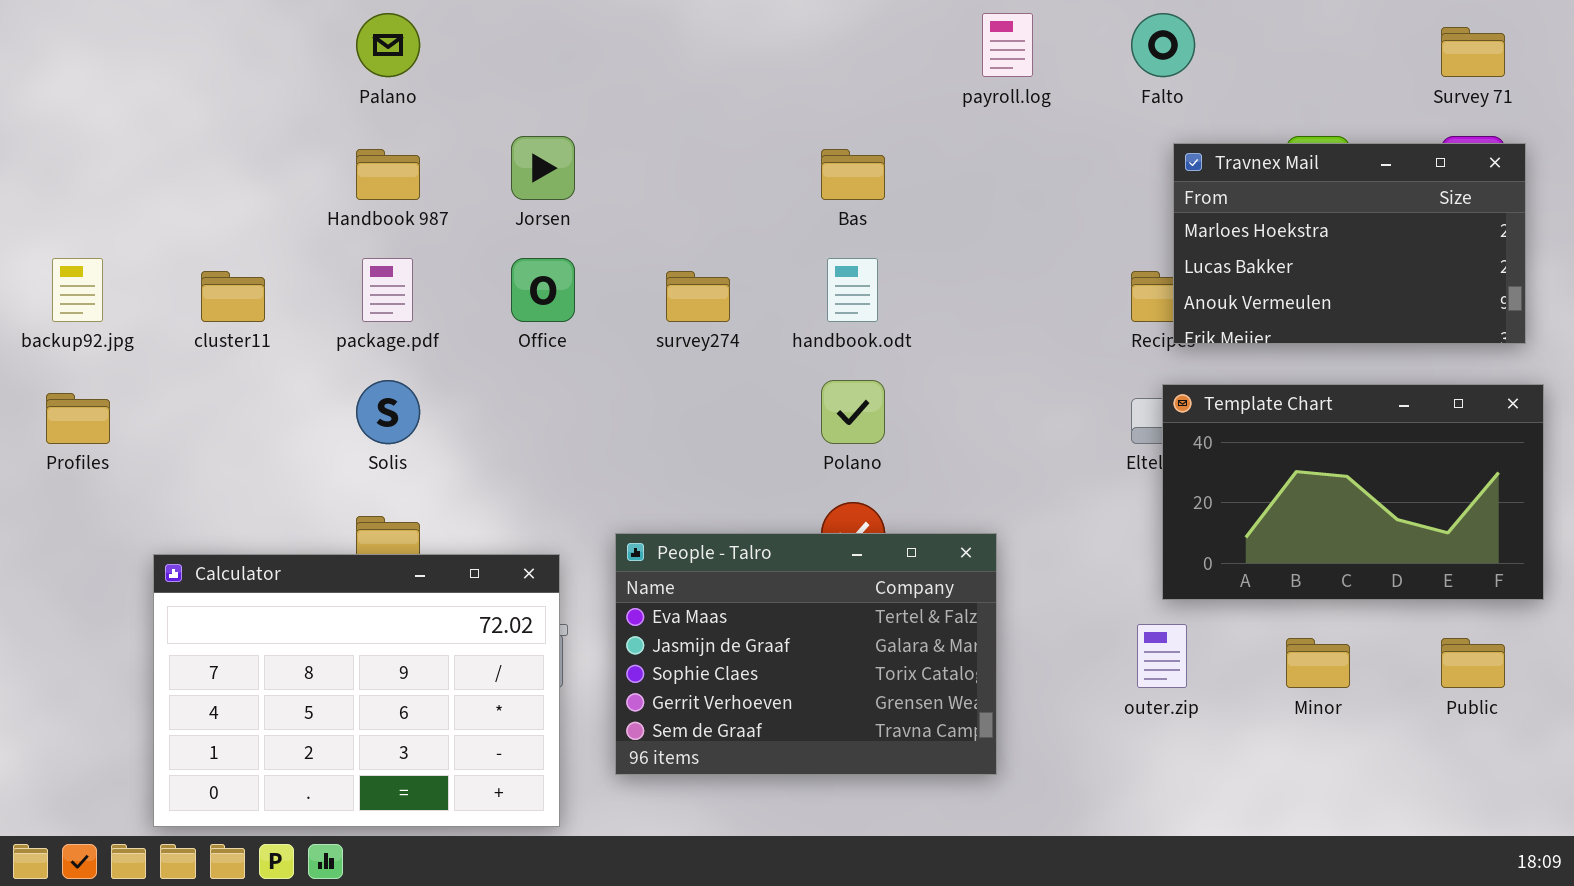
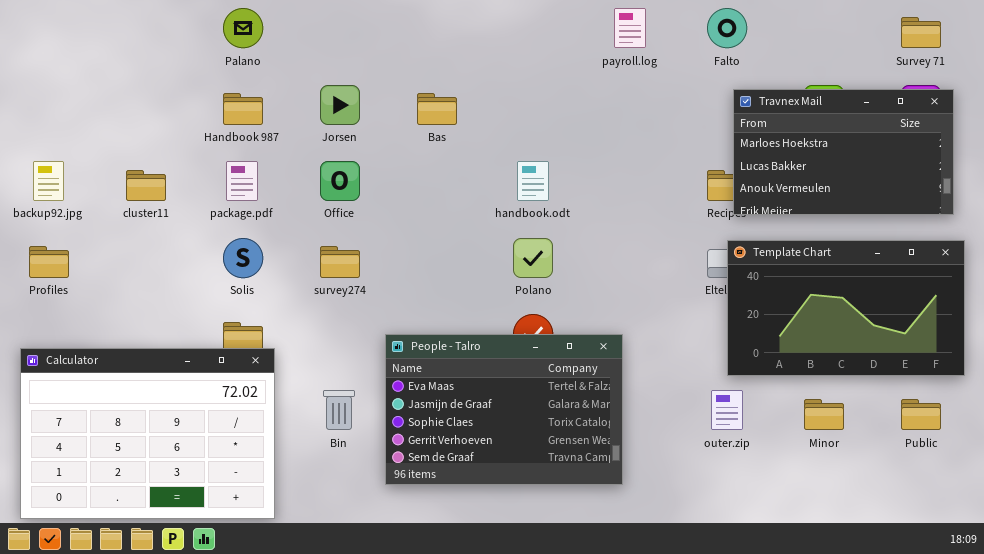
Bas: [821,149,885,200] -> [417,93,457,125], moved
survey274: [666,271,730,322] -> [320,246,360,278], moved
Calculator: [153,554,560,827] -> [20,348,275,519], moved

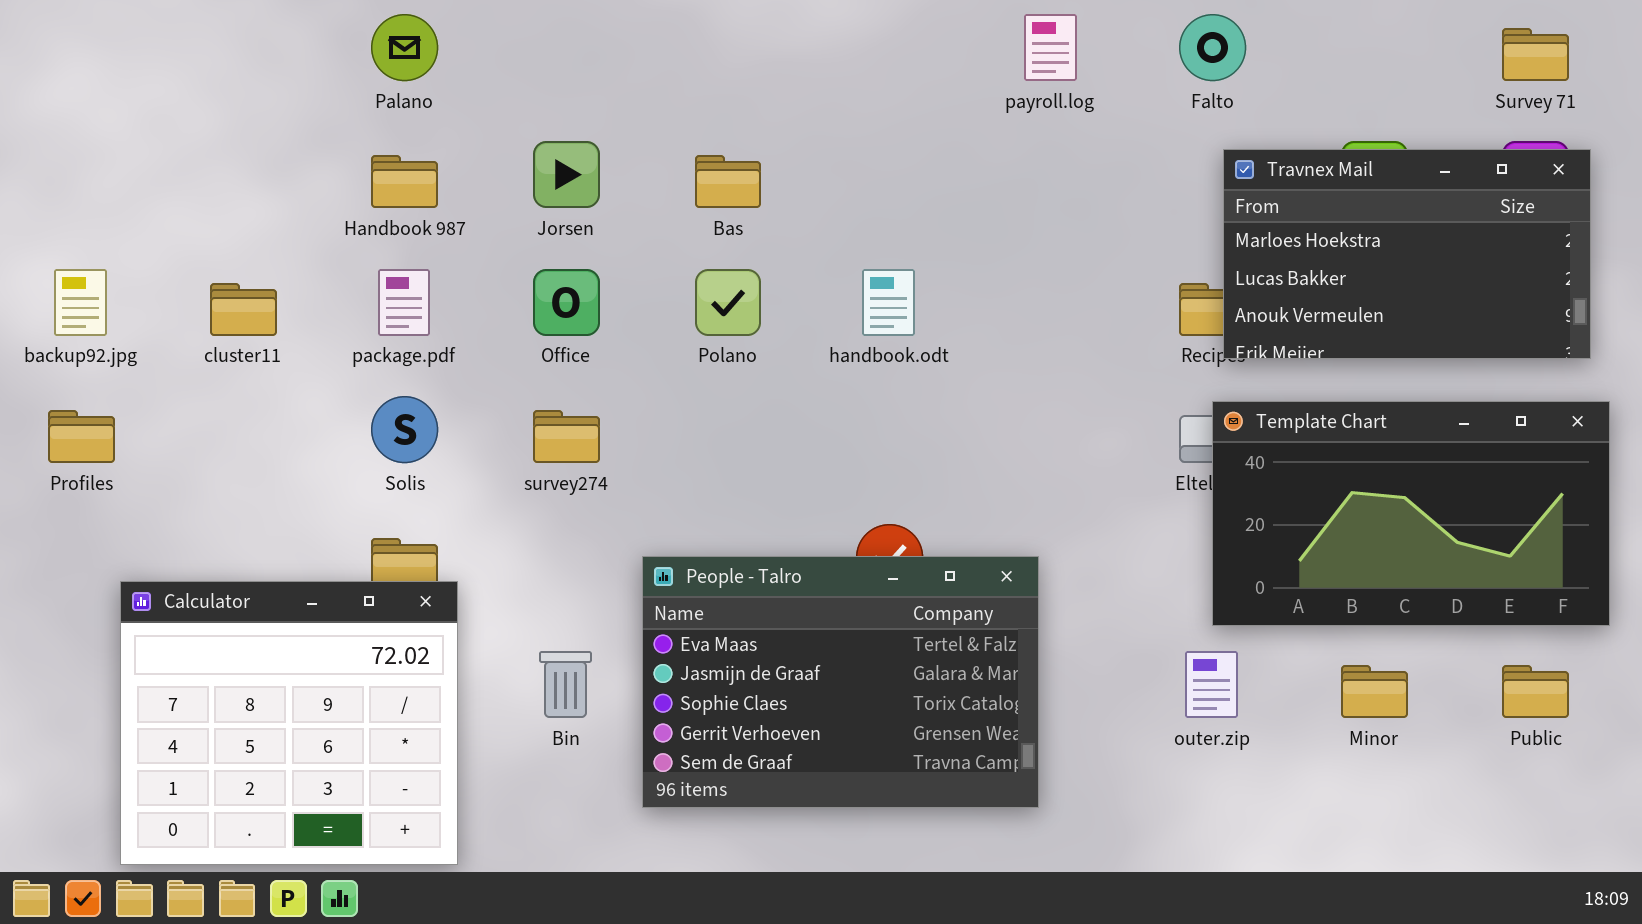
Polano: [513,238,553,278] -> [695,269,761,336], moved
Calculator: [20,348,275,519] -> [120,581,458,865], resized

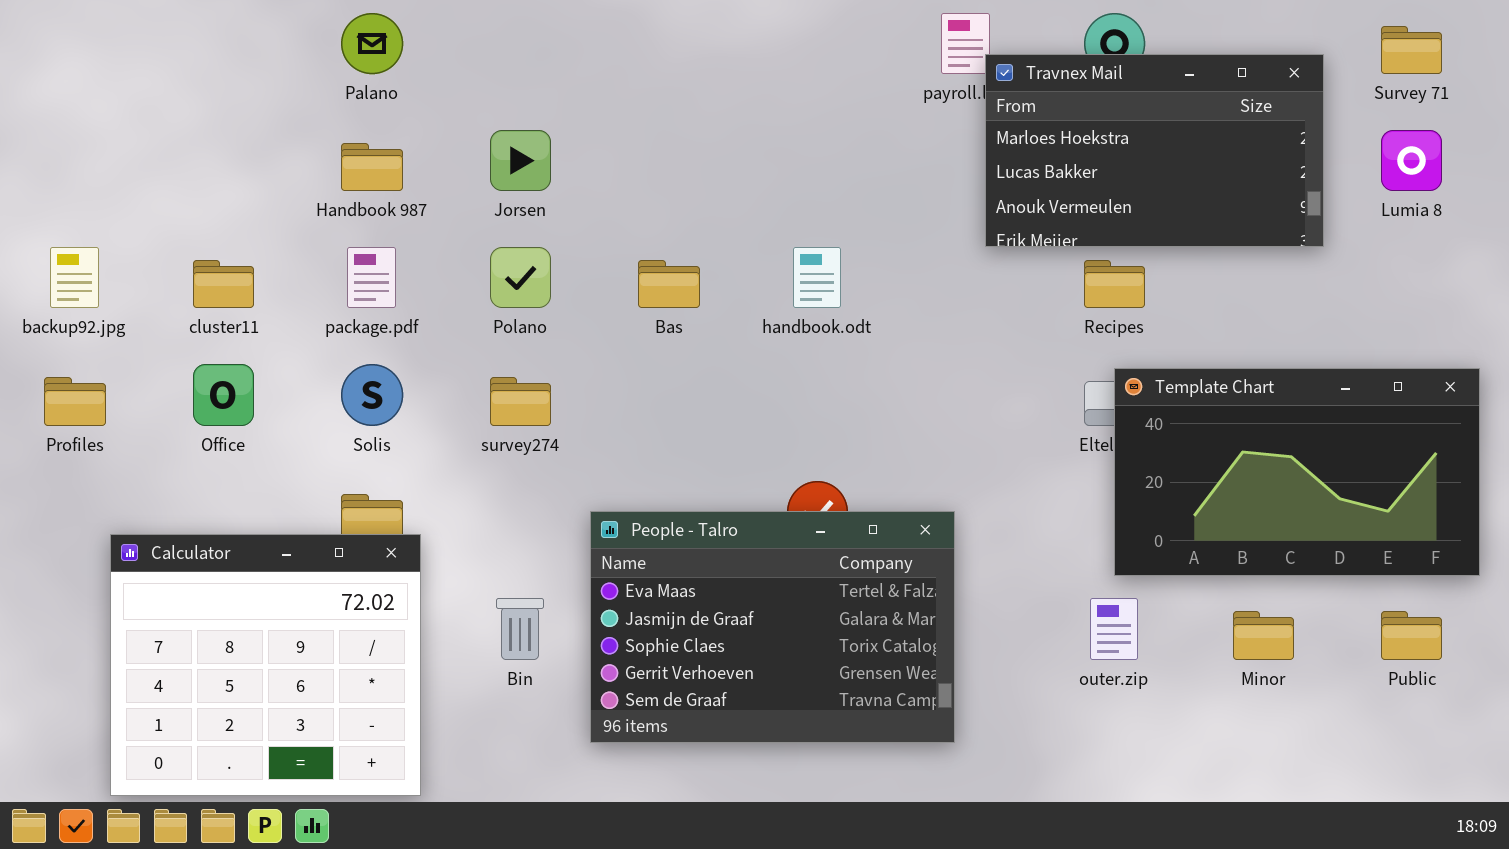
Travnex Mail: [1223,149,1591,359] -> [985,54,1324,247], moved
Bas: [695,155,761,208] -> [638,260,700,308], moved
Office: [533,269,600,336] -> [193,364,254,426], moved
Polano: [695,269,761,336] -> [490,247,551,308], moved

